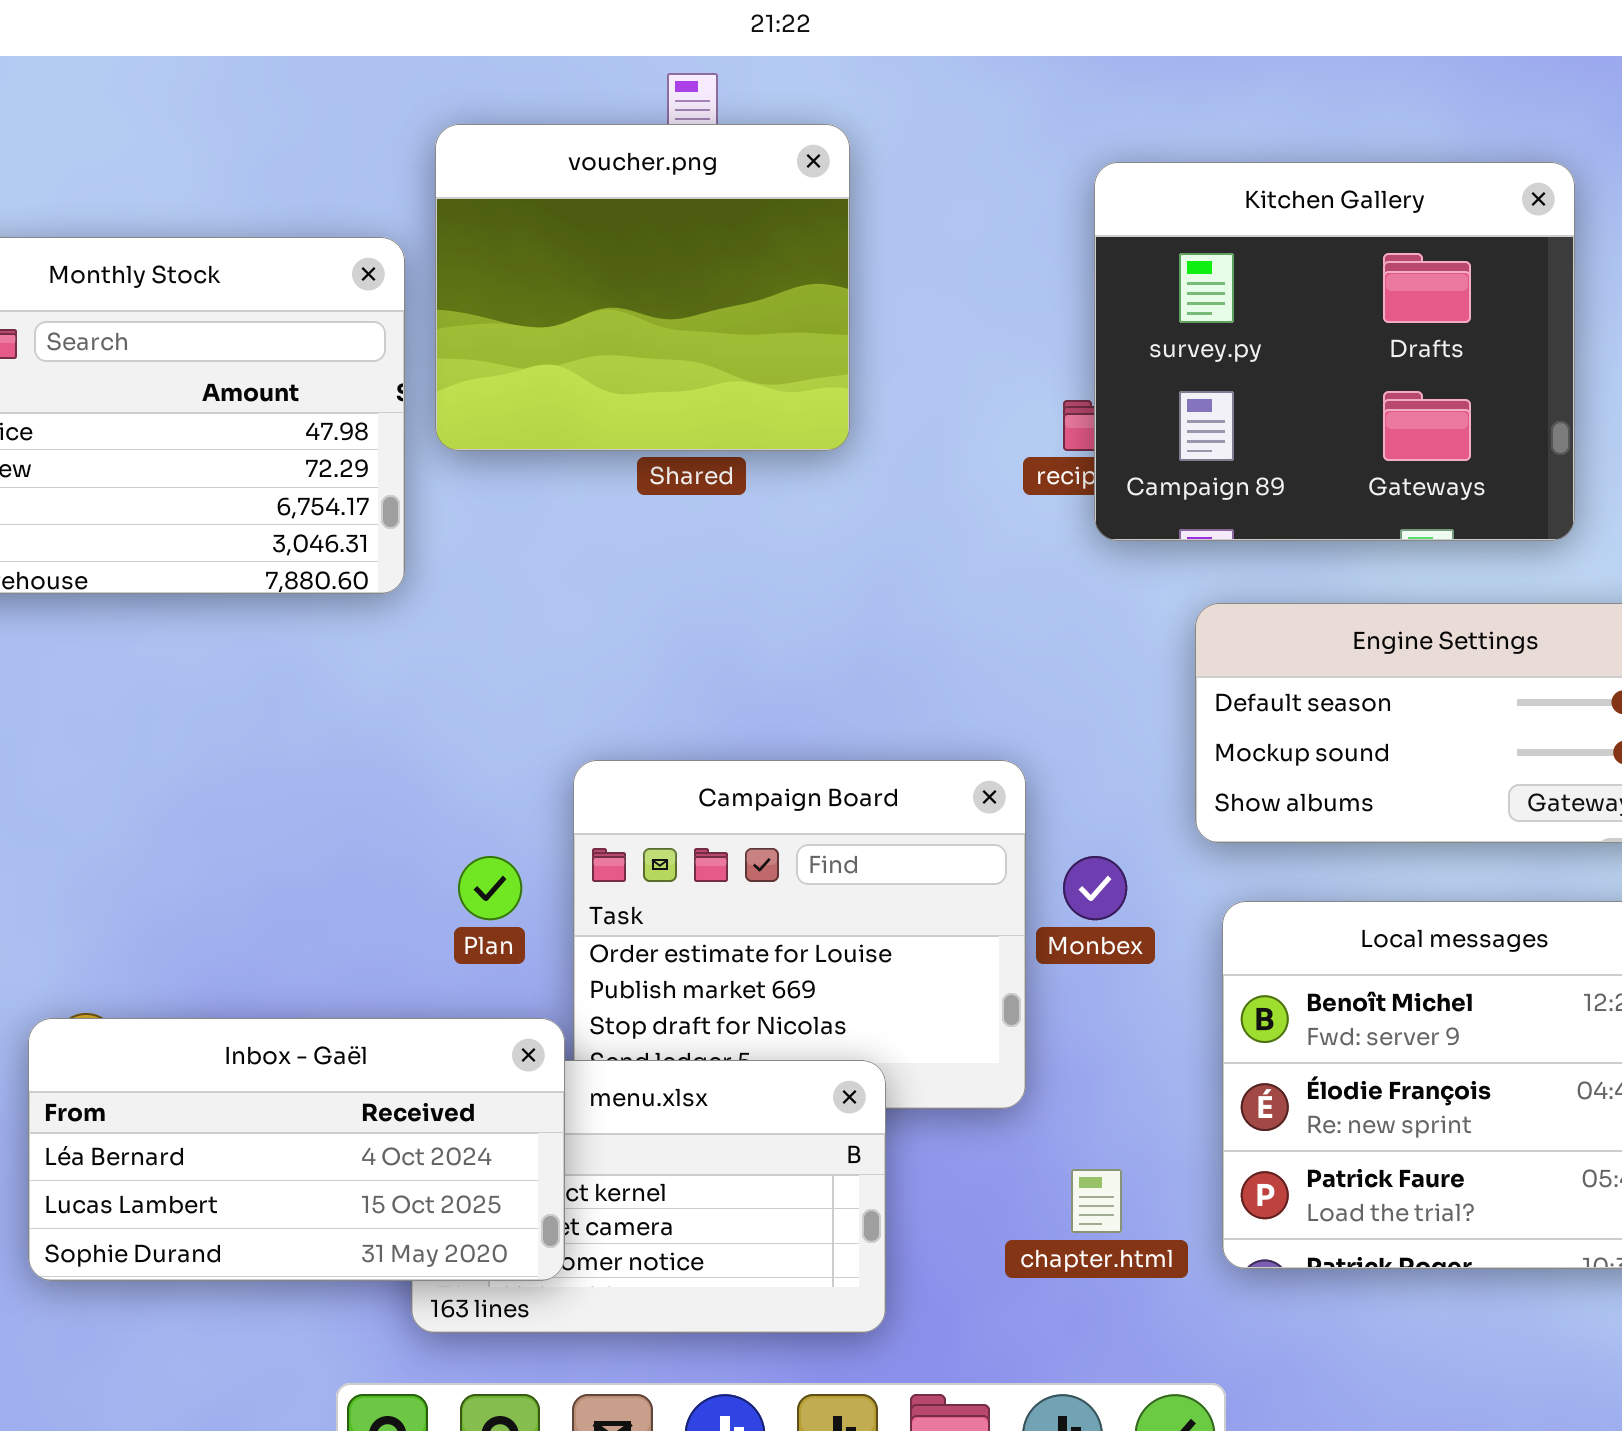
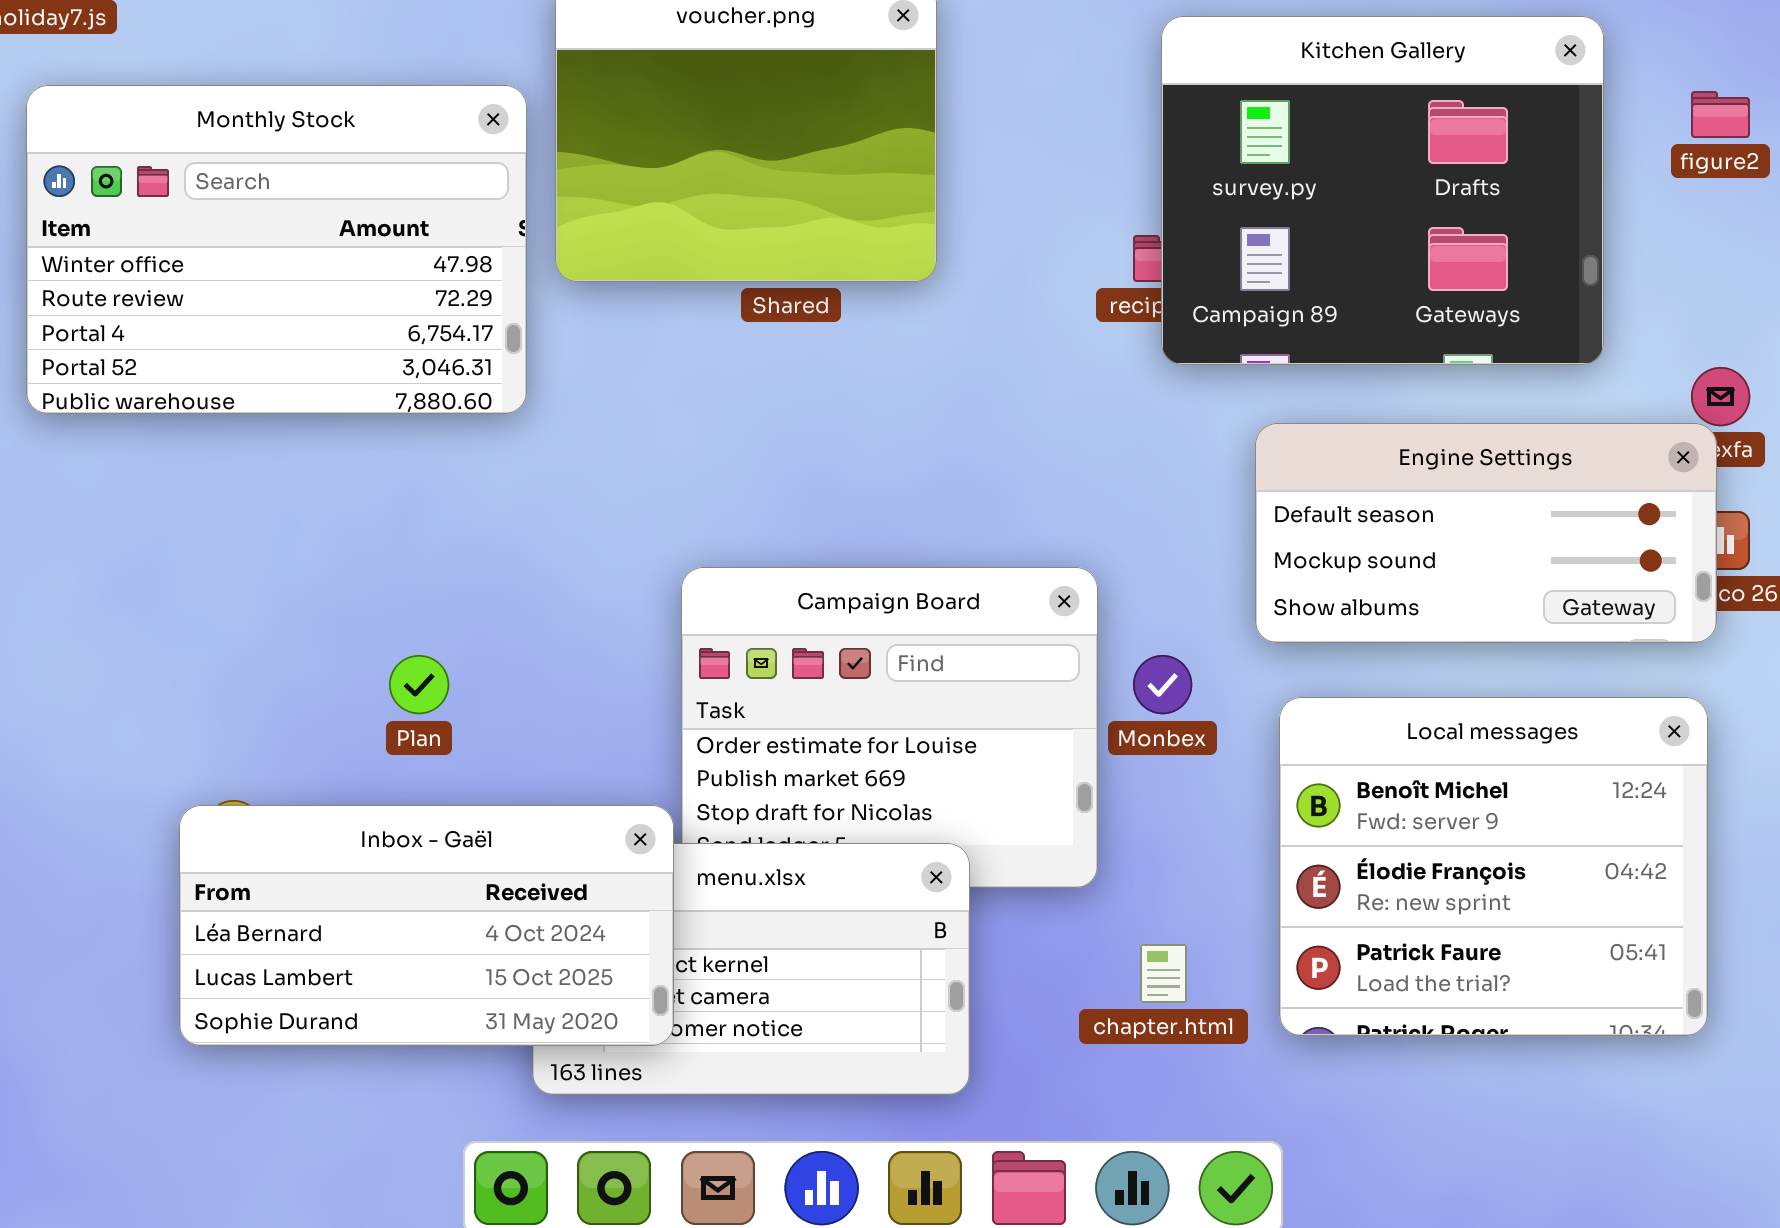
Plan: [458,856,522,920] -> [389,655,449,714], moved

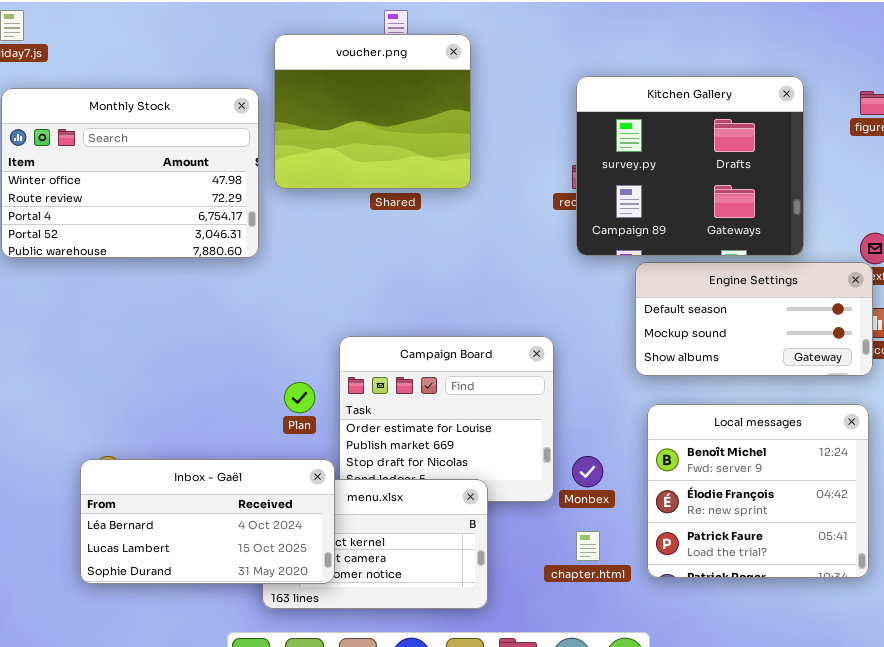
Kitchen Gallery: [1161,16,1604,365] -> [576,76,804,256], moved
Plan: [389,655,449,714] -> [284,382,315,413], moved
Monbex: [1133,655,1192,714] -> [572,456,603,487], moved

